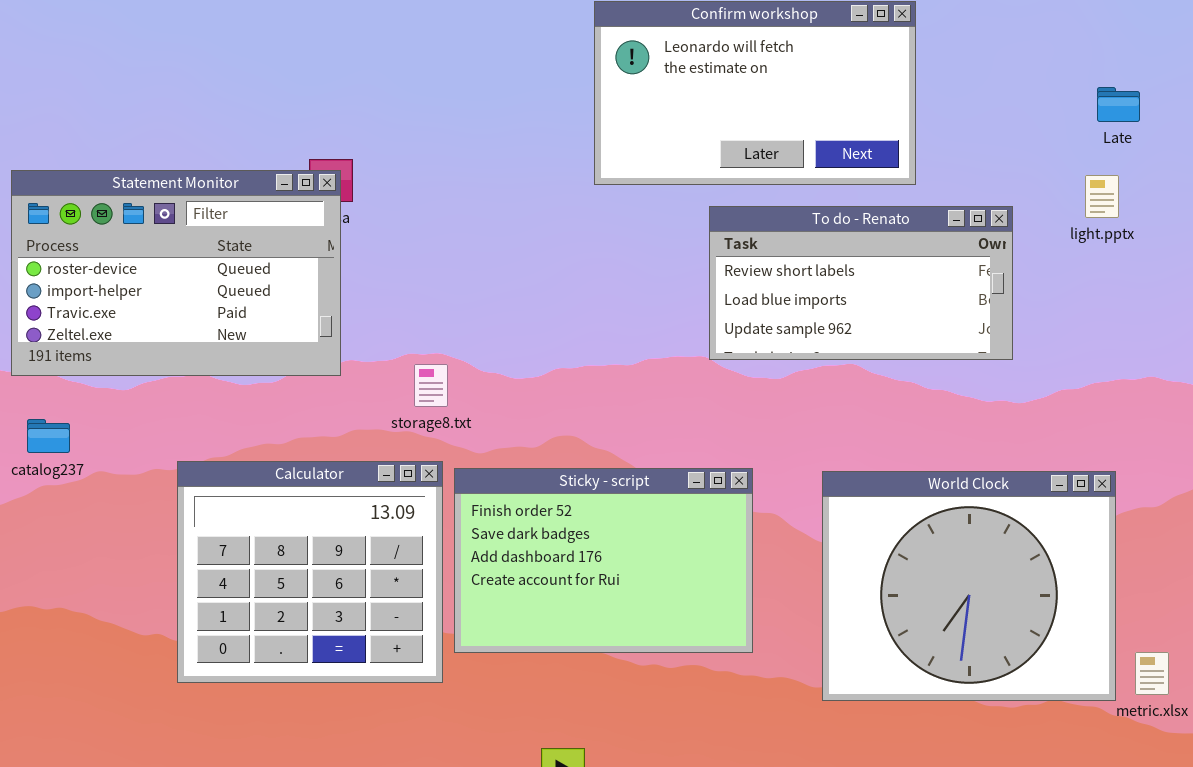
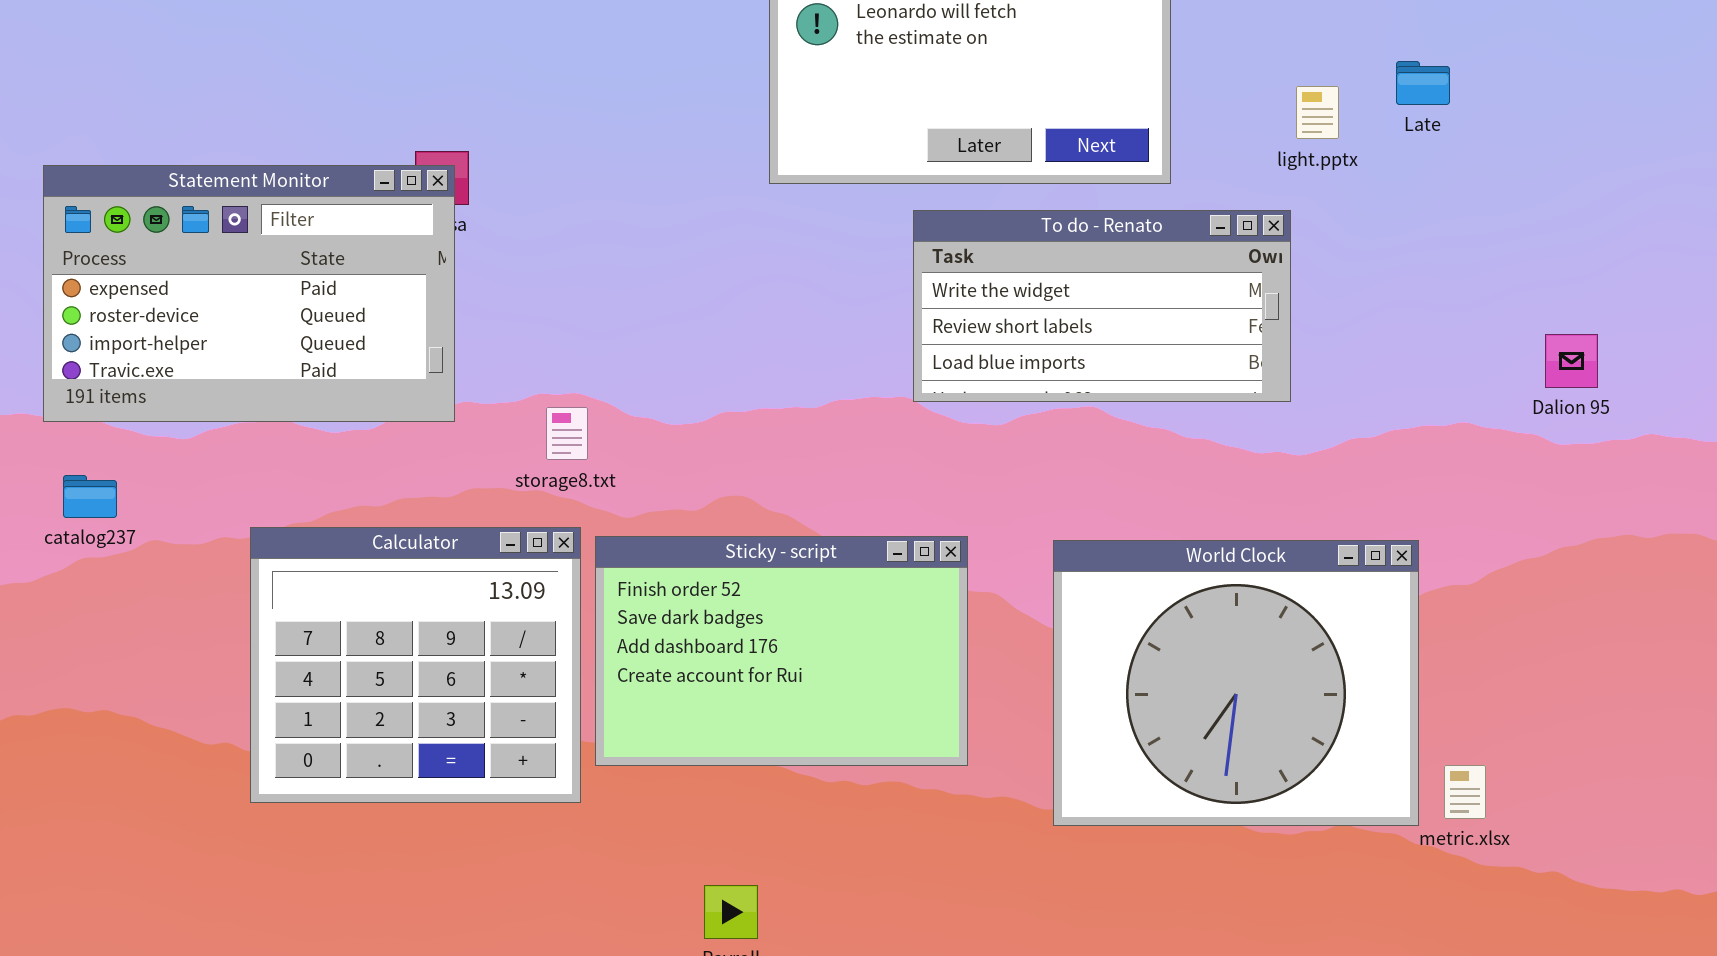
Statement Monitor: [11,170,341,376] -> [43,165,455,422], scrolled up 1 row
light.pptx: [1085,175,1119,218] -> [1296,86,1339,139], moved
To do - Renato: [709,206,1013,360] -> [913,210,1291,402], scrolled up 1 row

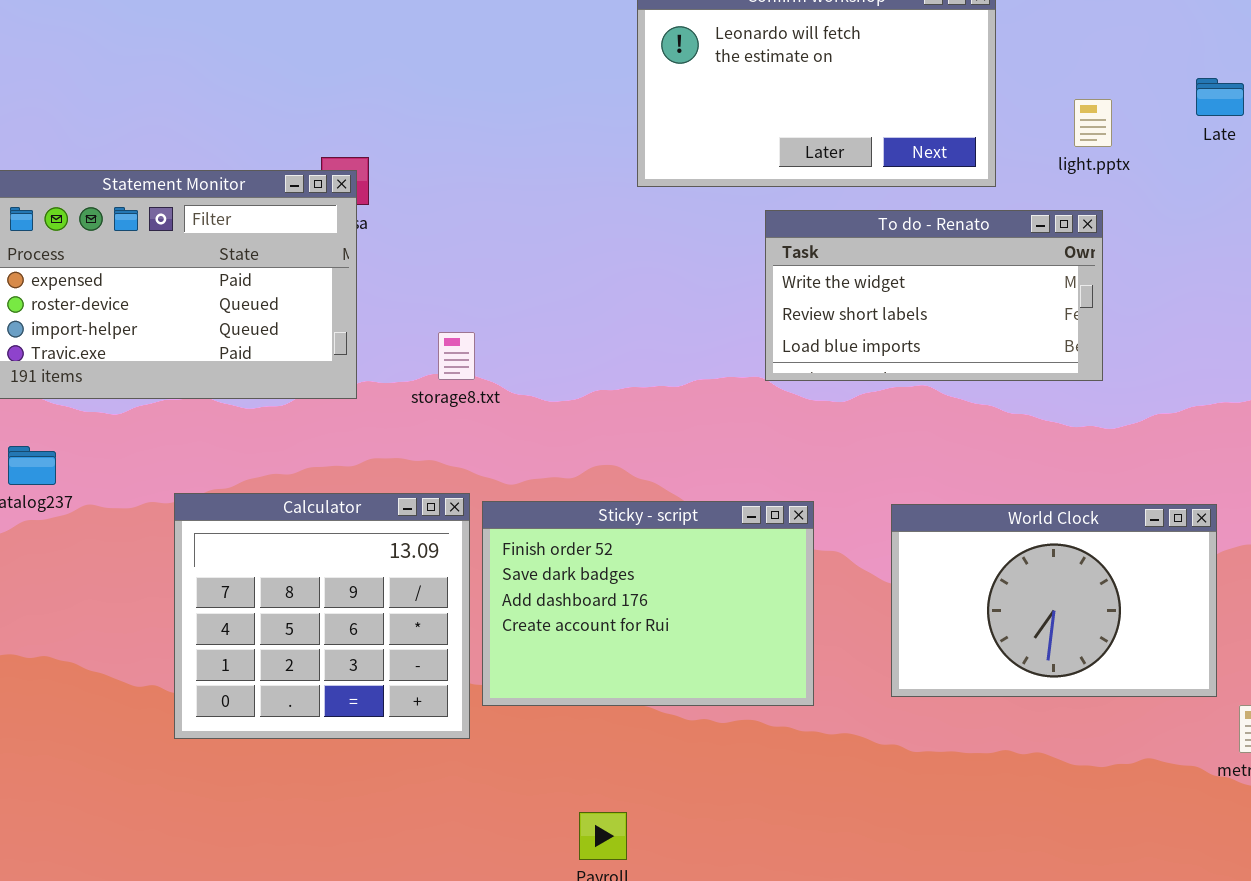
light.pptx: [1296,86,1339,139] -> [1074,99,1112,147], moved
storage8.txt: [546,407,588,460] -> [438,332,475,380], moved
World Clock: [1053,540,1419,826] -> [891,504,1217,697], resized

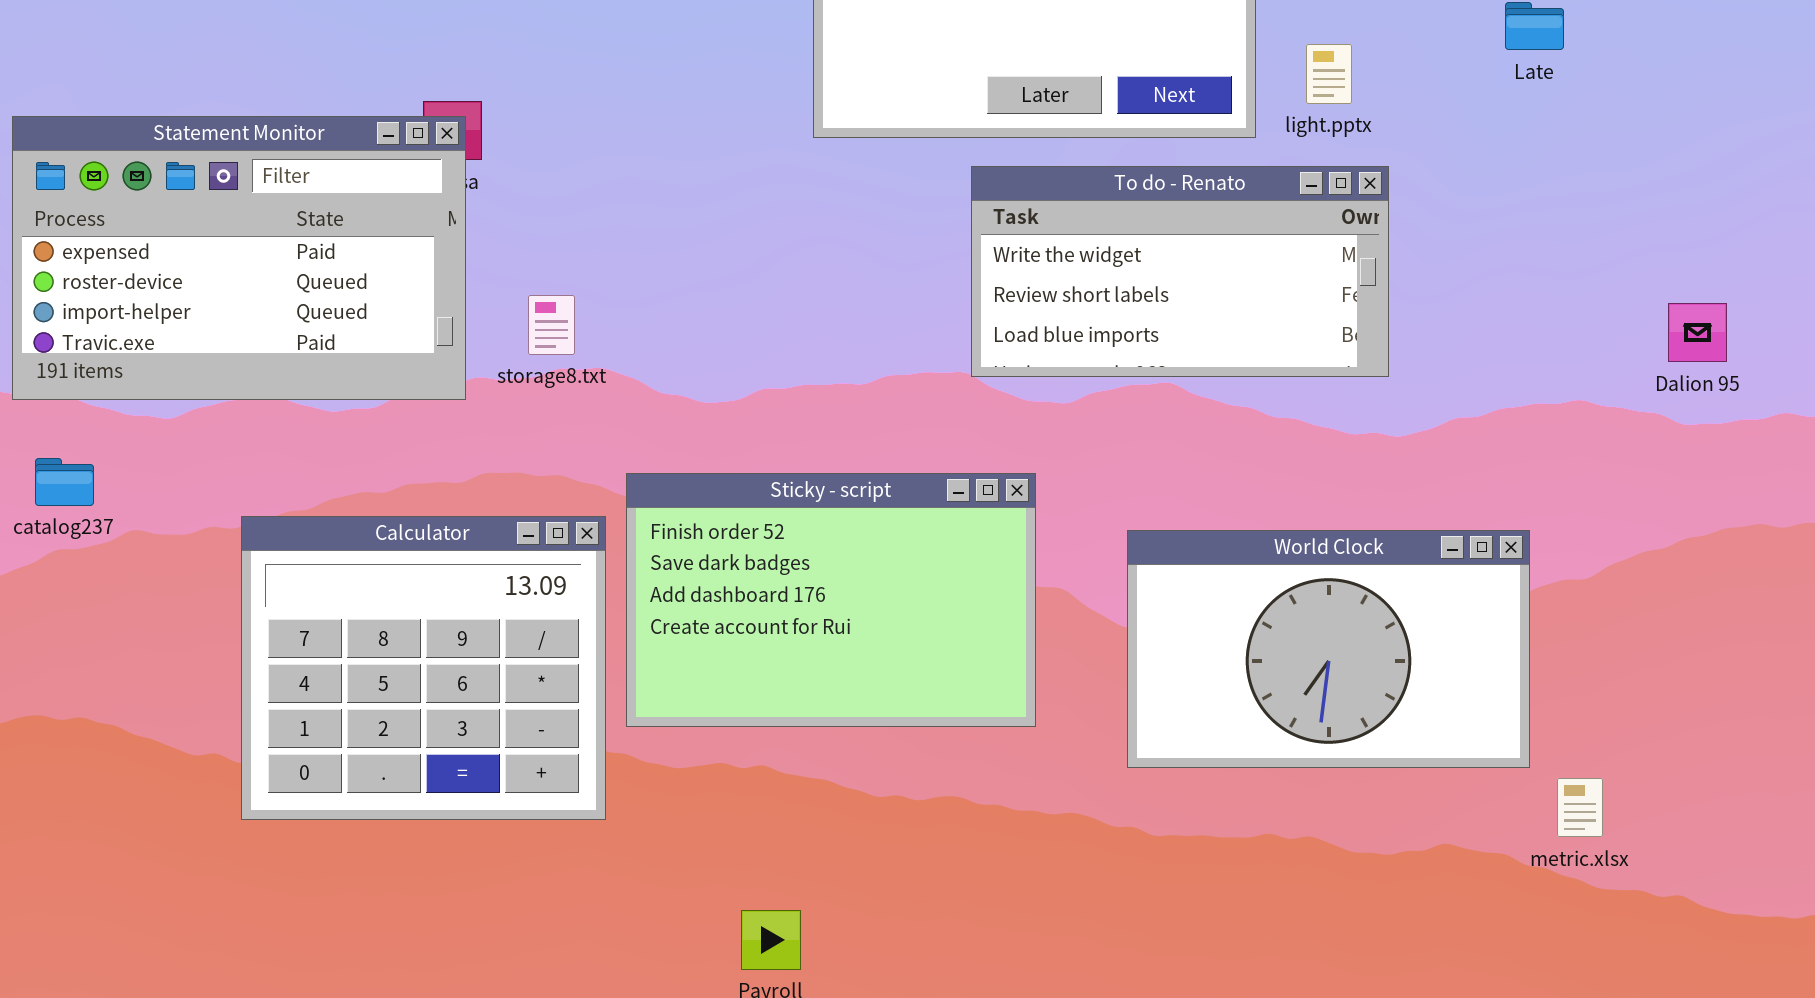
light.pptx: [1074,99,1112,147] -> [1306,44,1352,104], moved
storage8.txt: [438,332,475,380] -> [528,295,575,355], moved
Sticky - script: [482,501,814,706] -> [626,473,1036,727], moved

